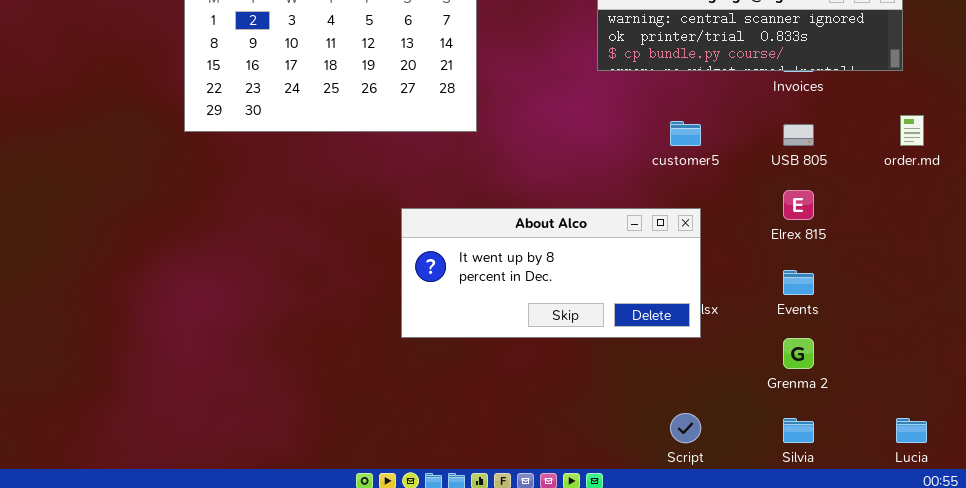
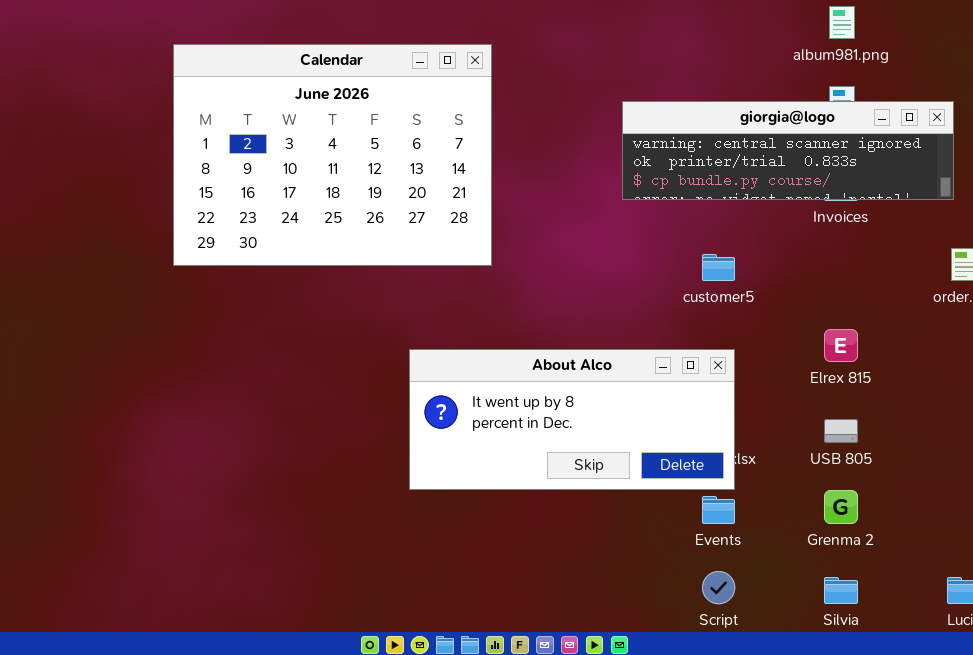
USB 805: [783,124,814,146] -> [824,419,858,443], moved
Events: [783,270,814,295] -> [702,496,735,524], moved

